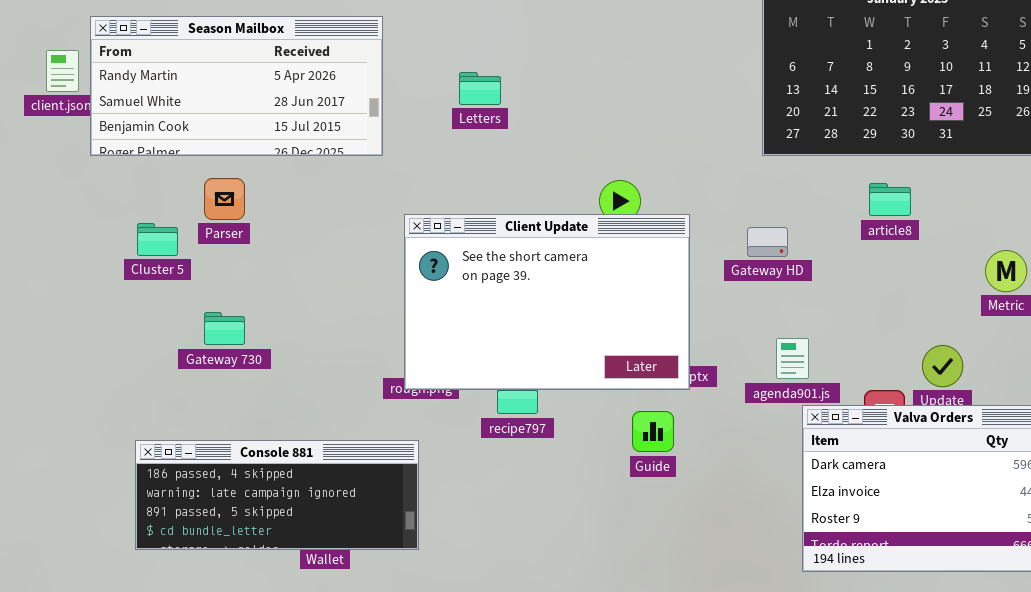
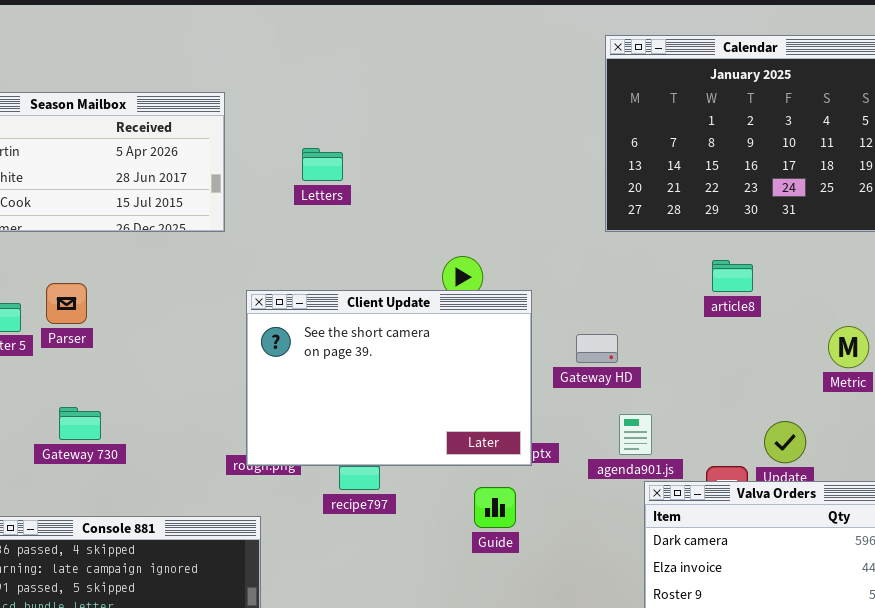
Parser: [204,178,245,220] -> [46,283,87,324], moved
Gateway HD: [747,227,788,257] -> [576,334,618,363], moved
Gateway 730: [204,312,245,345] -> [59,407,101,440], moved

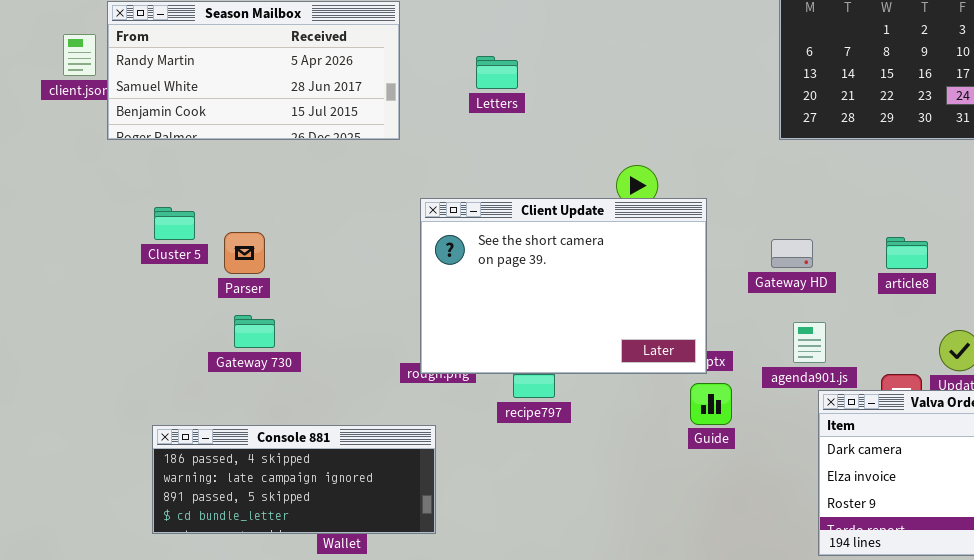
article8: [712,260,753,292] -> [886,237,928,269], moved
Parser: [46,283,87,324] -> [224,232,265,274], moved
Gateway HD: [576,334,618,363] -> [771,239,813,268], moved
Guide: [474,487,516,528] -> [690,383,732,425], moved

